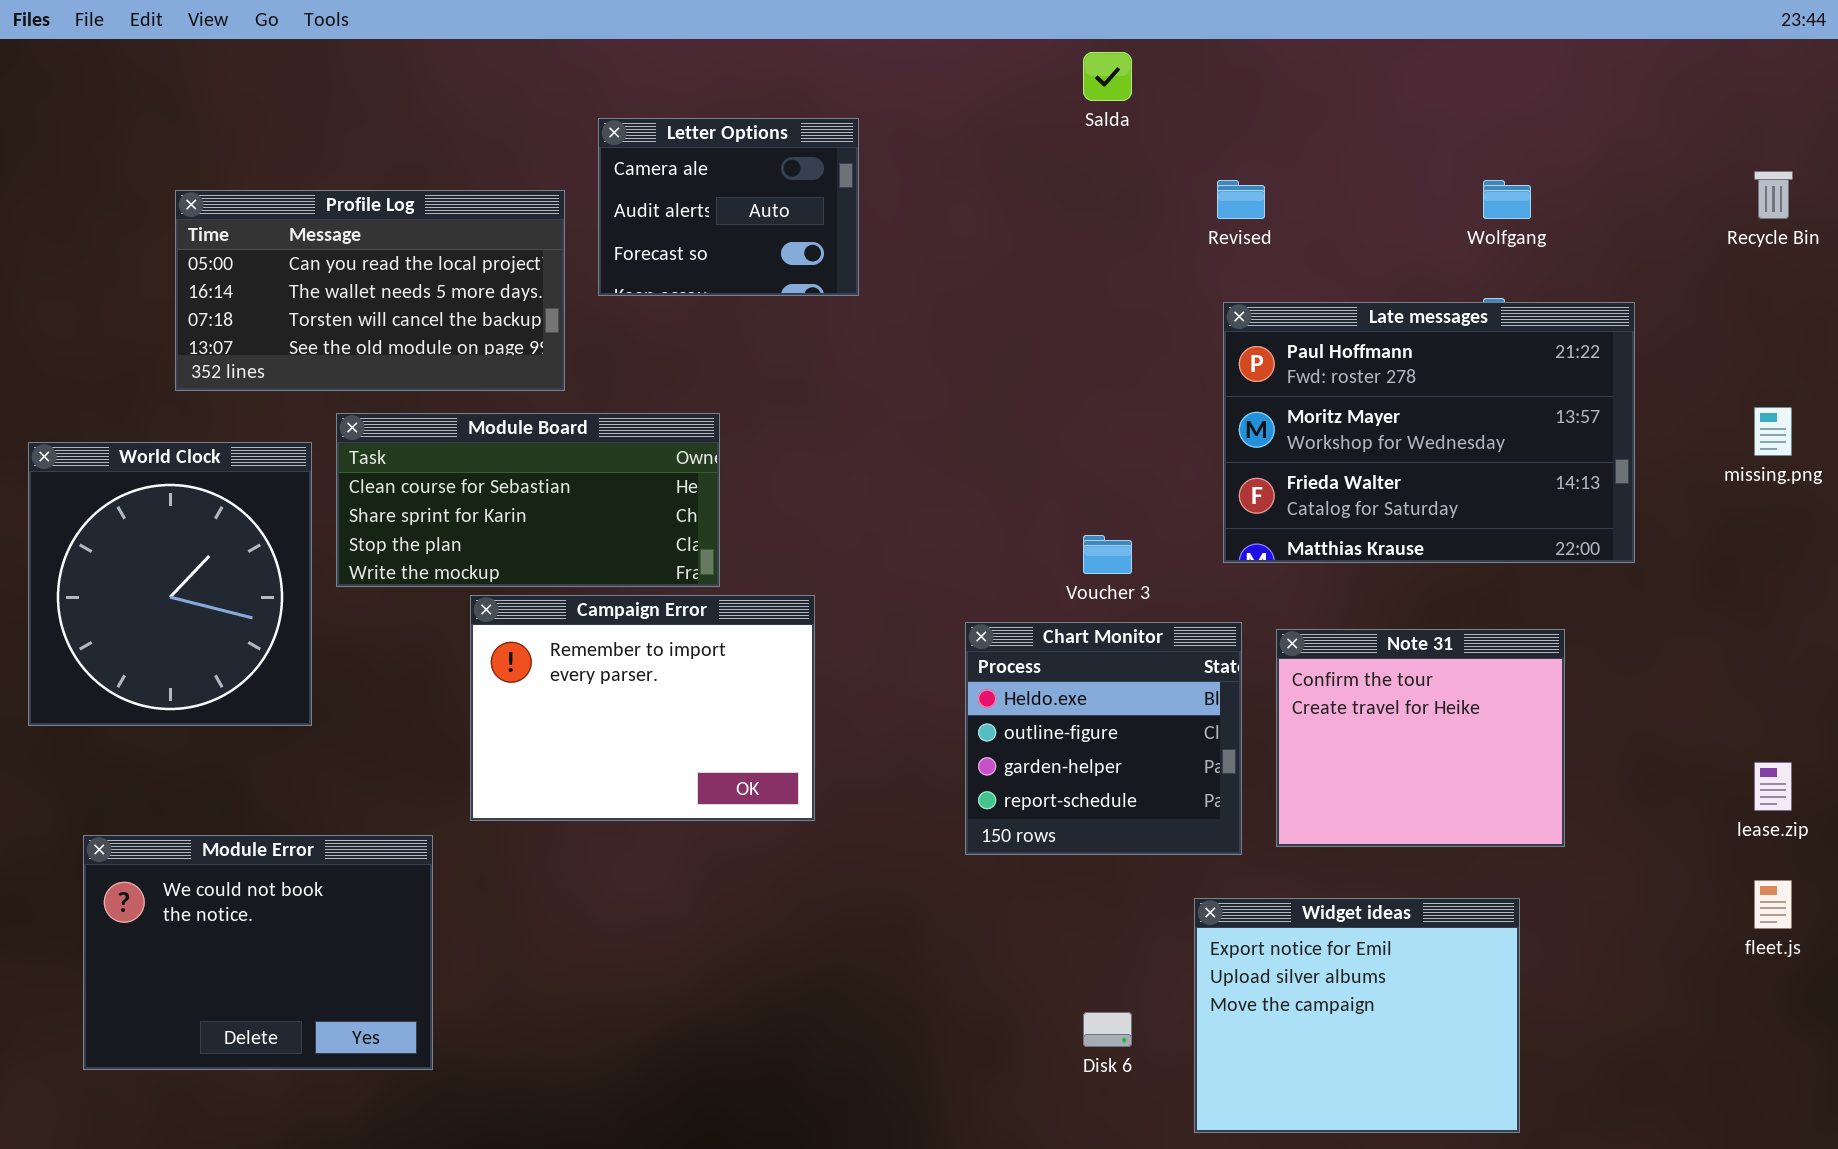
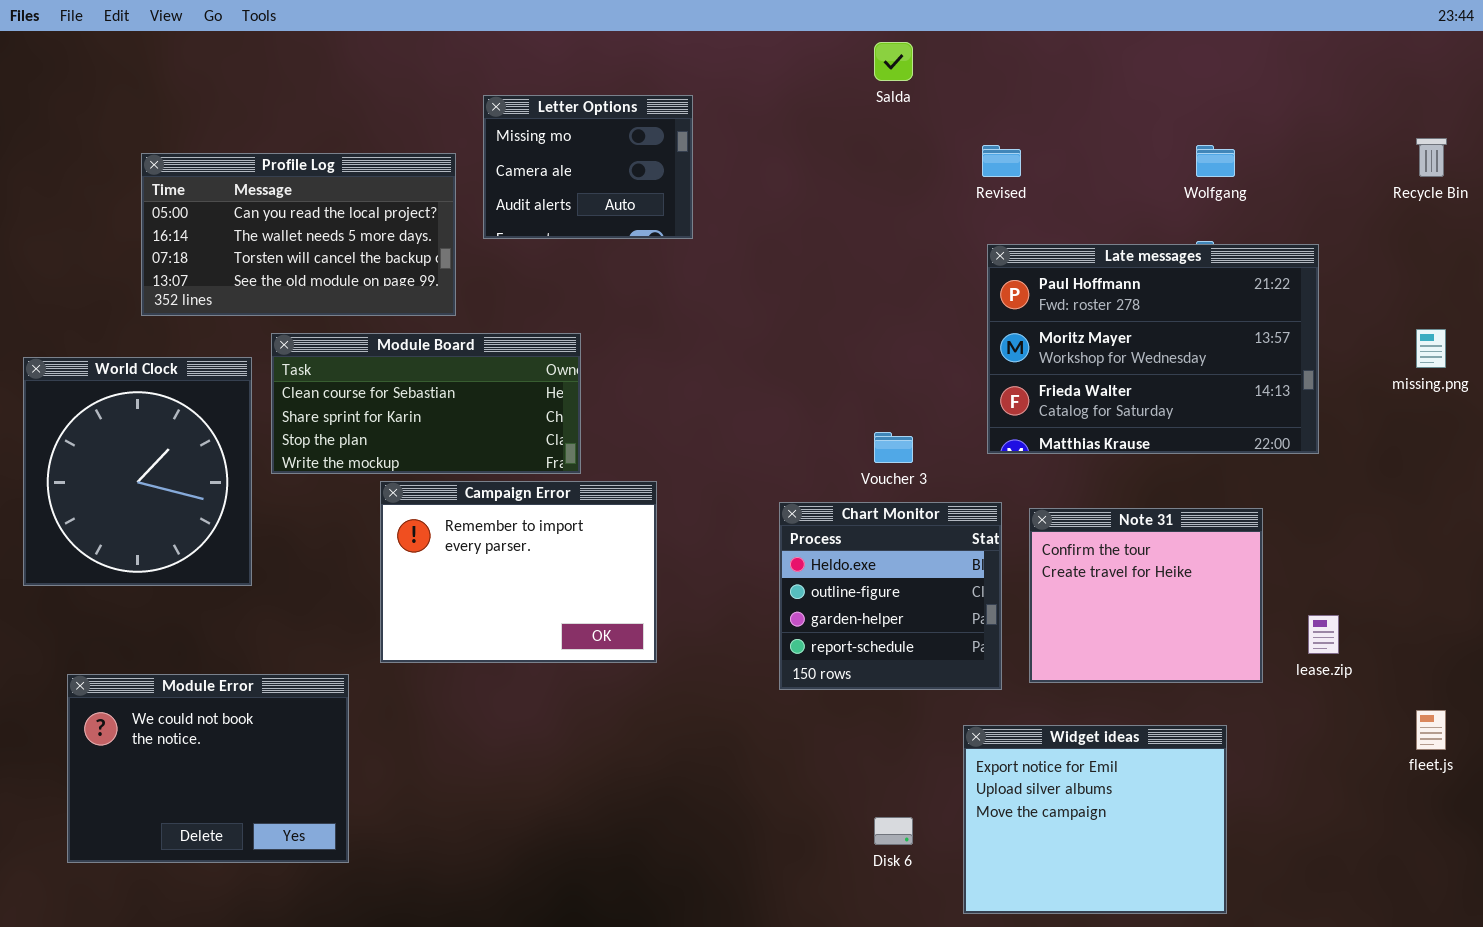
Letter Options: [598,118,859,296] -> [483,95,693,239], scrolled up 1 row
lease.zip: [1754,762,1792,811] -> [1308,615,1339,654], moved

